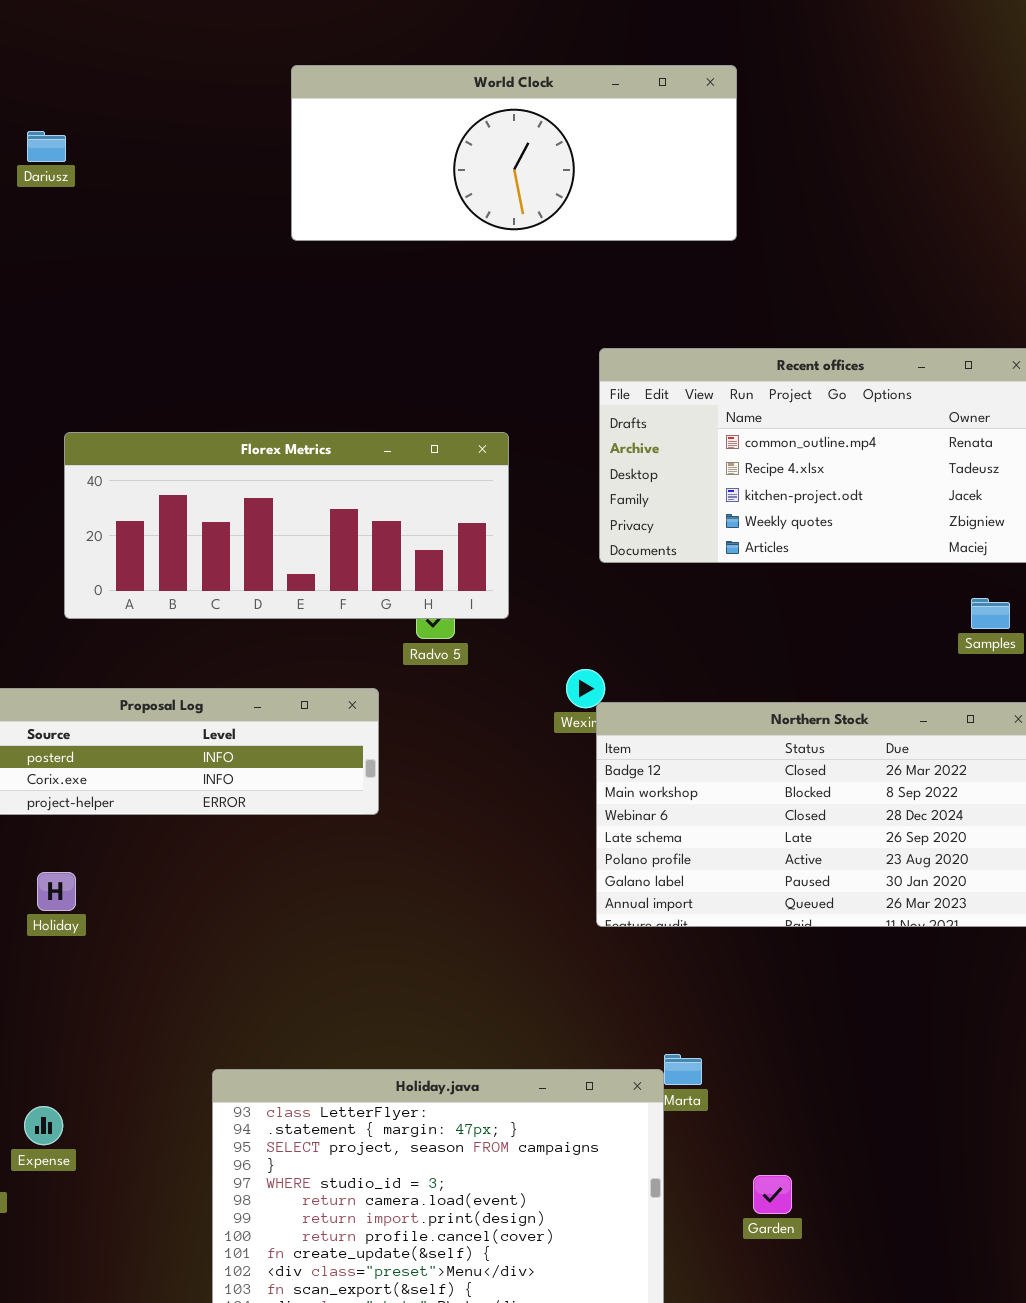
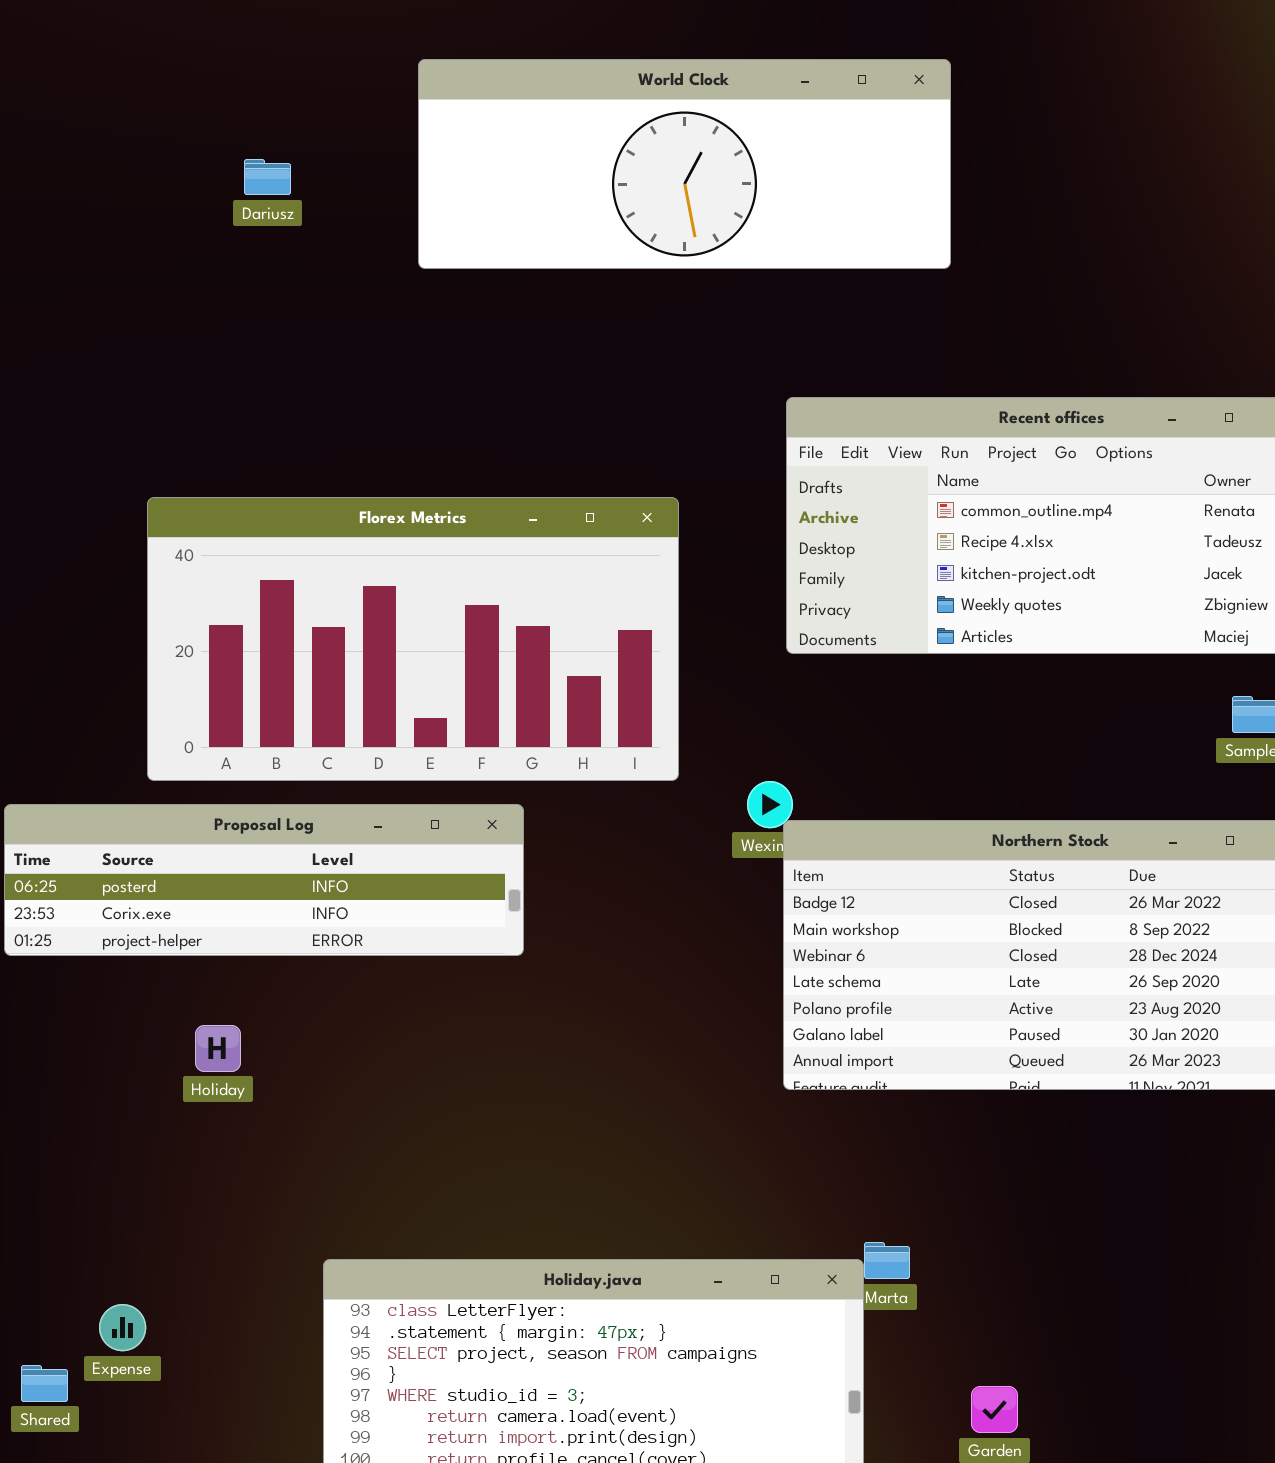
Dariusz: [27,131,66,162] -> [244,159,291,195], moved
Florex Metrics: [64,432,509,619] -> [147,497,679,781], resized
Holiday: [37,872,76,911] -> [195,1025,241,1072], moved

